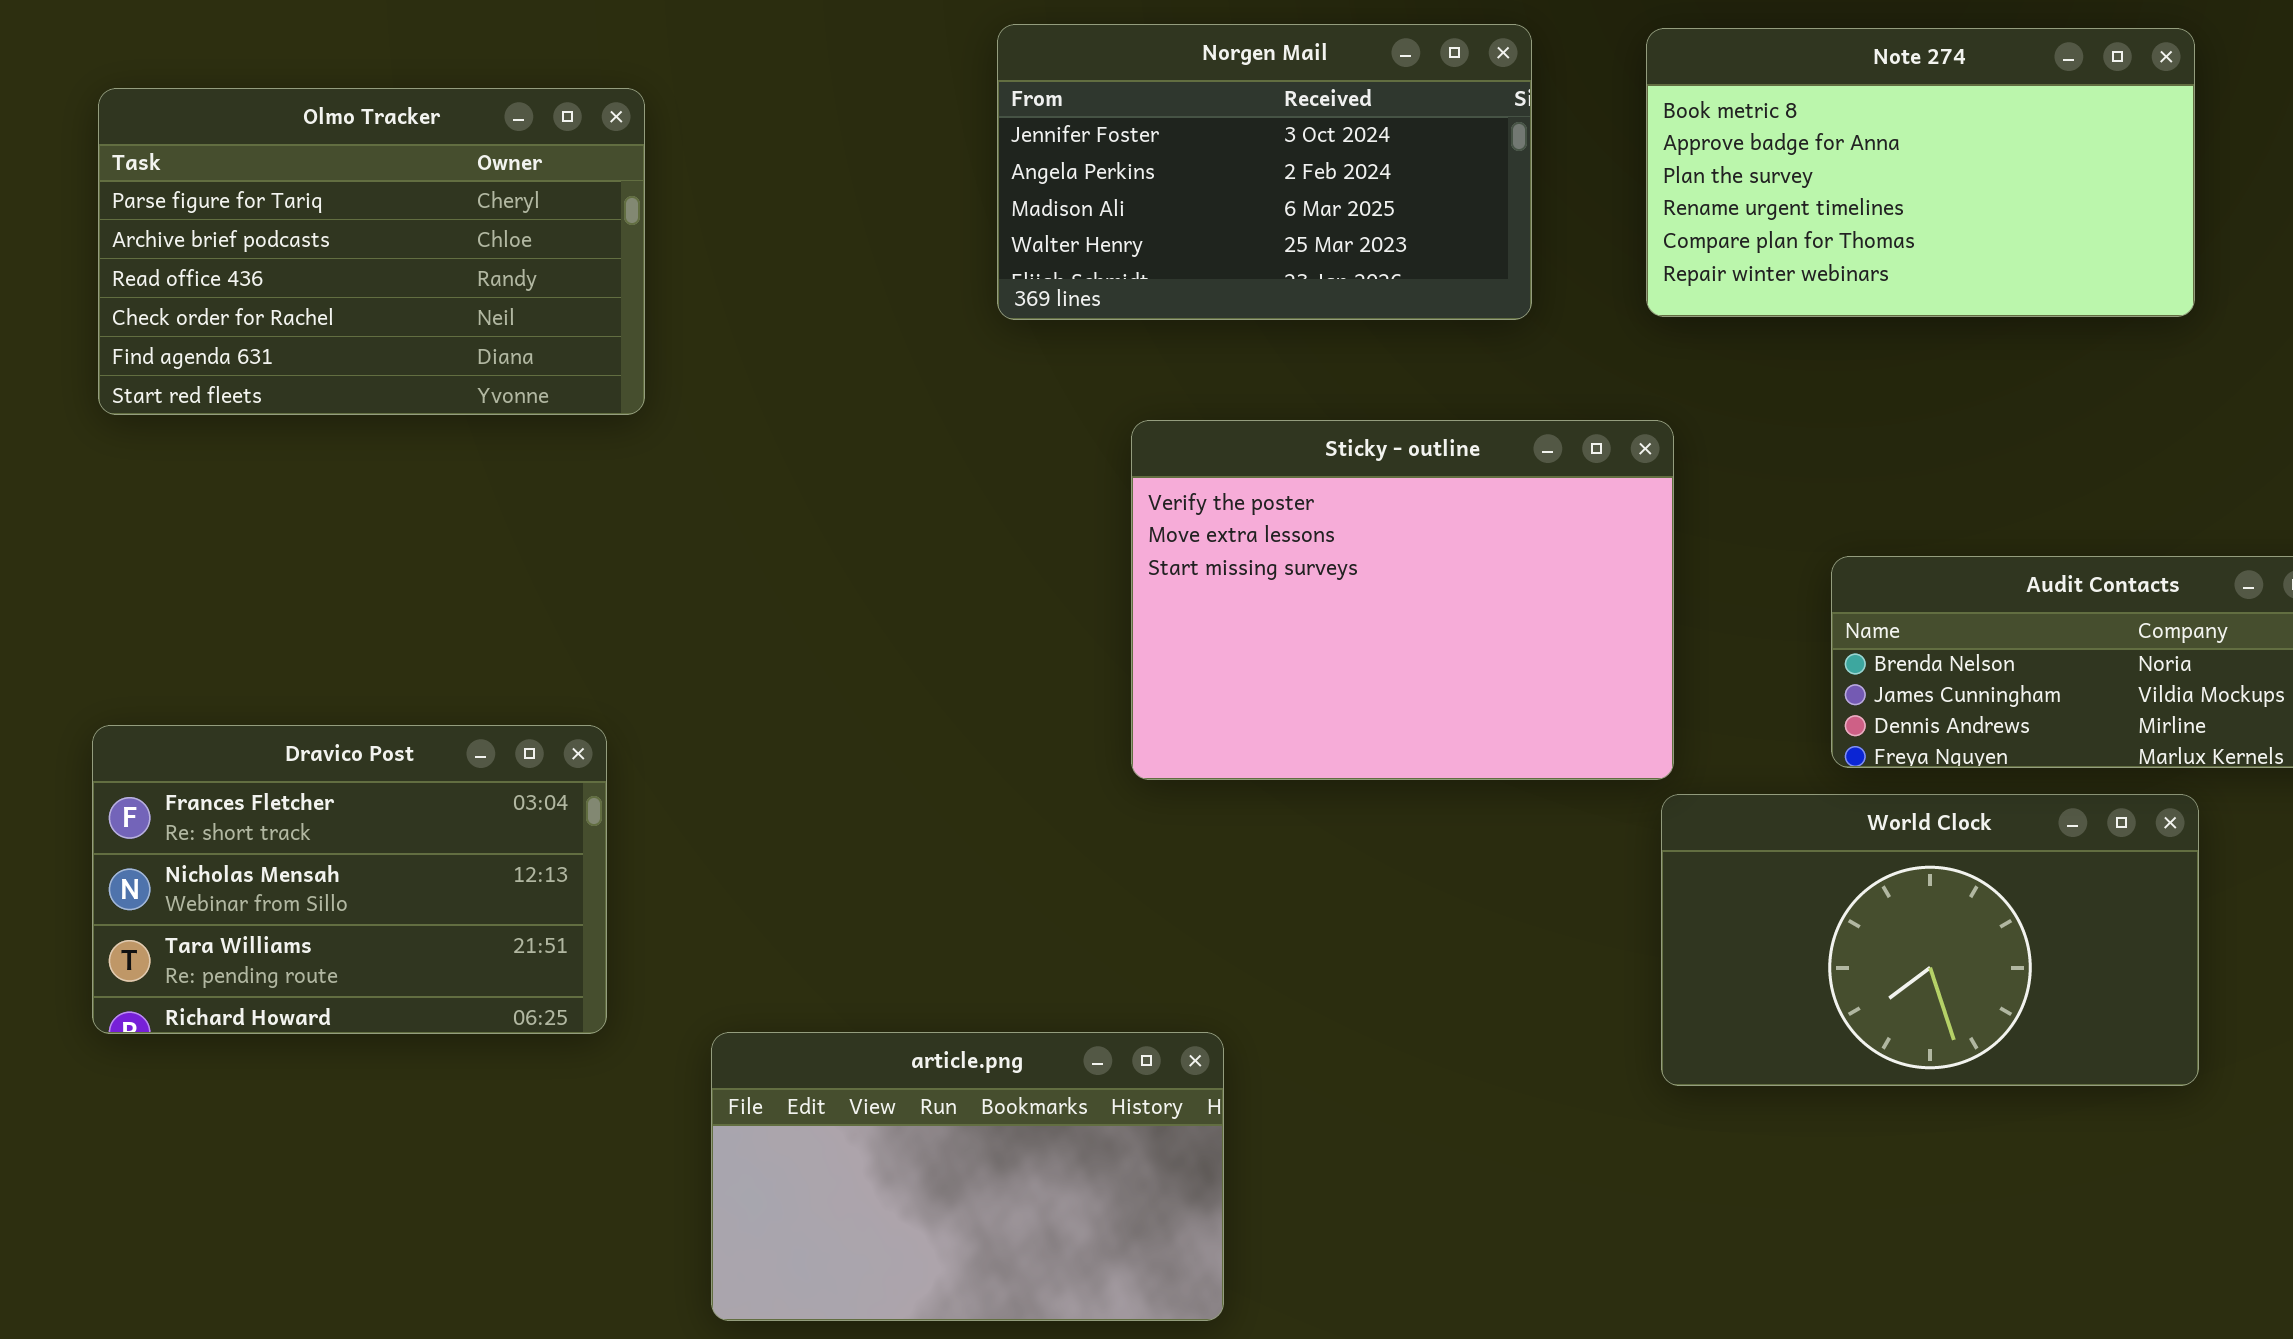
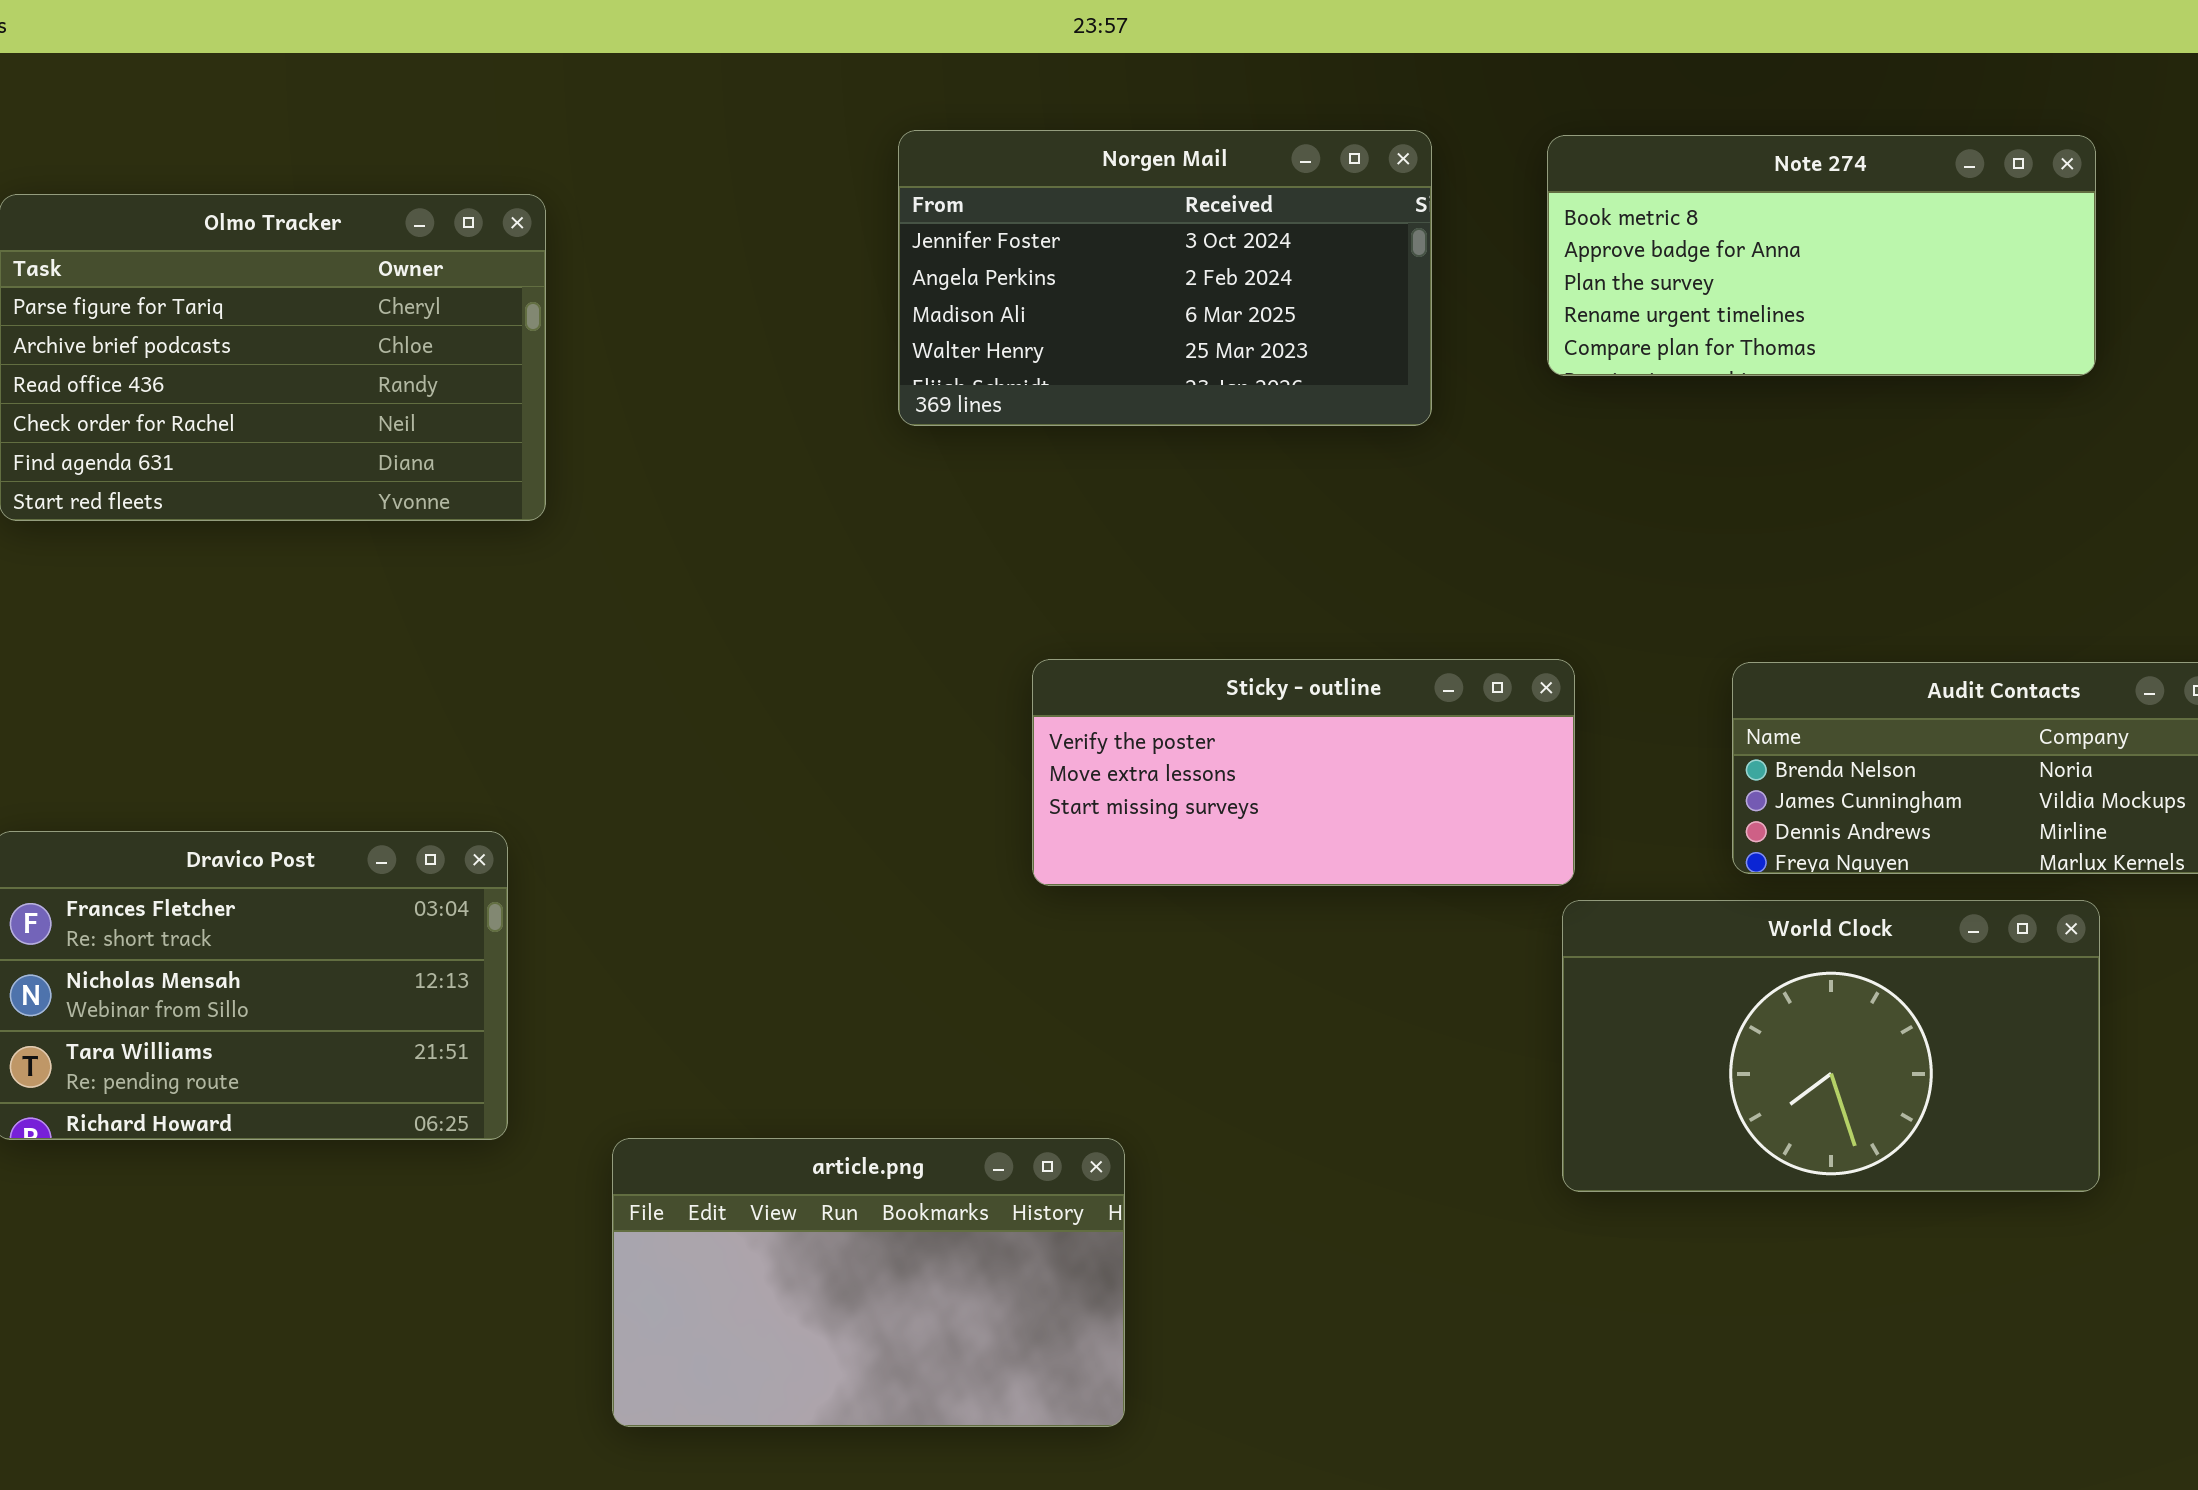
Note 274: [1646,28,2195,317] -> [1547,135,2096,376], resized
Sticky - outline: [1131,420,1674,780] -> [1032,659,1575,886], resized

